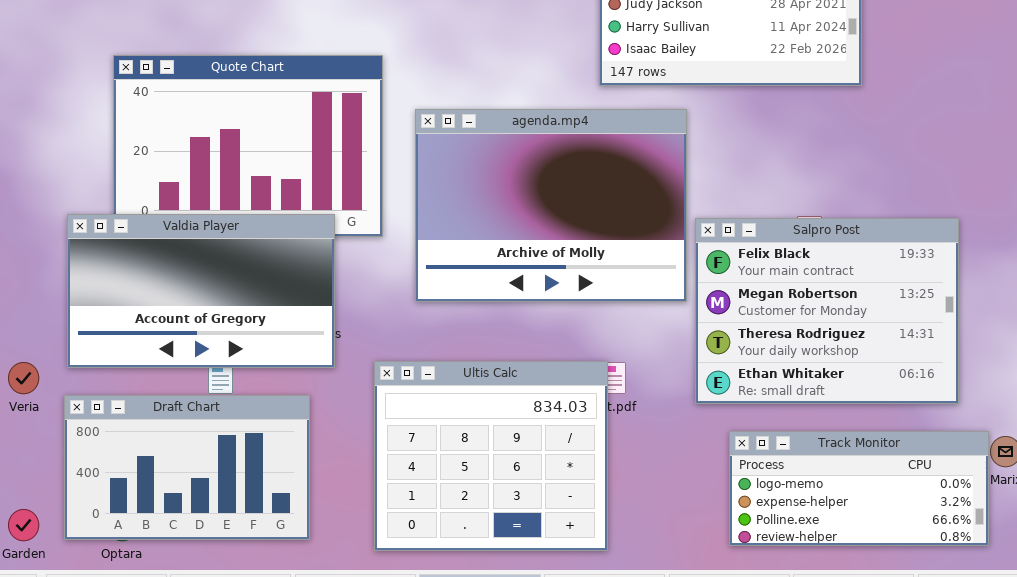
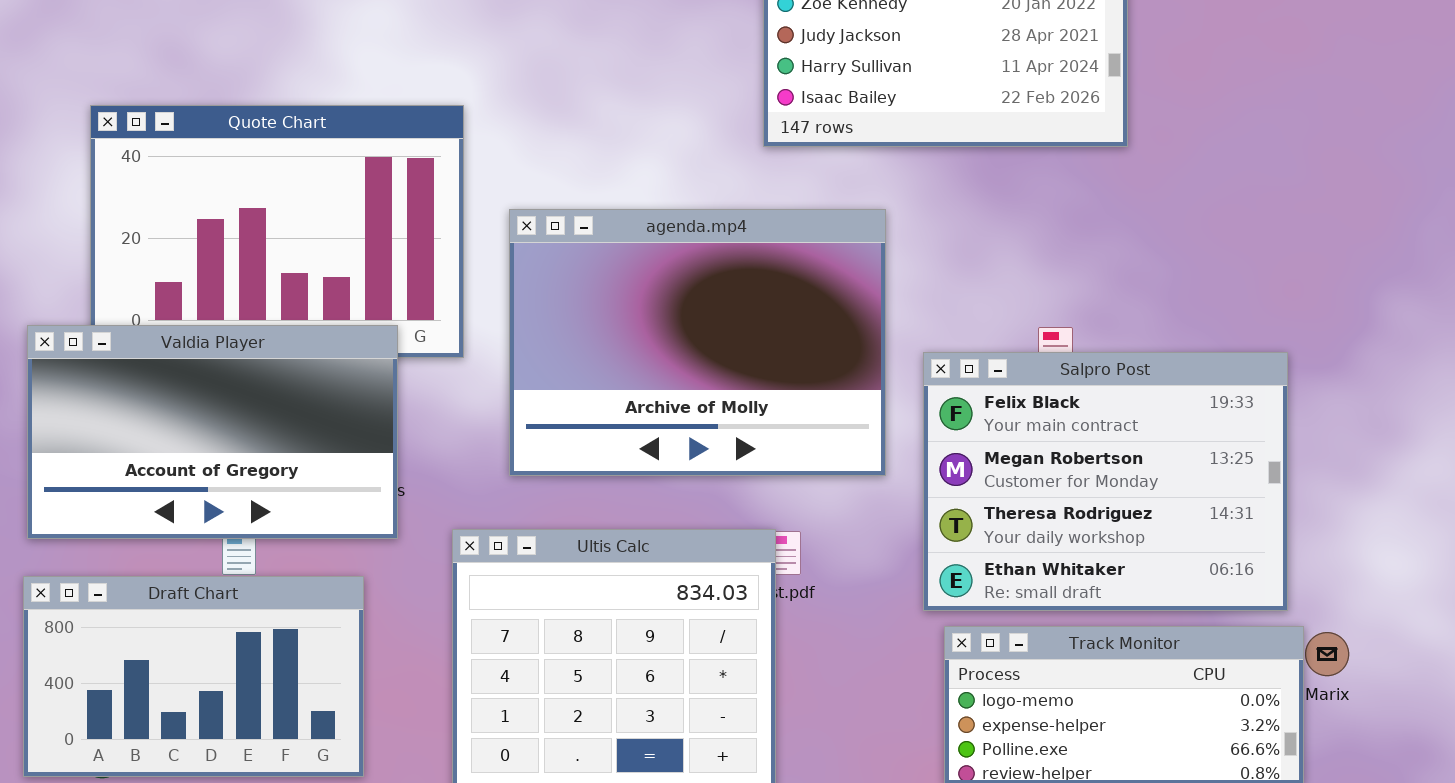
agenda.mp4: [415,109,687,302] -> [509,209,886,476], moved
Salpro Post: [695,218,959,404] -> [923,352,1288,611], moved

